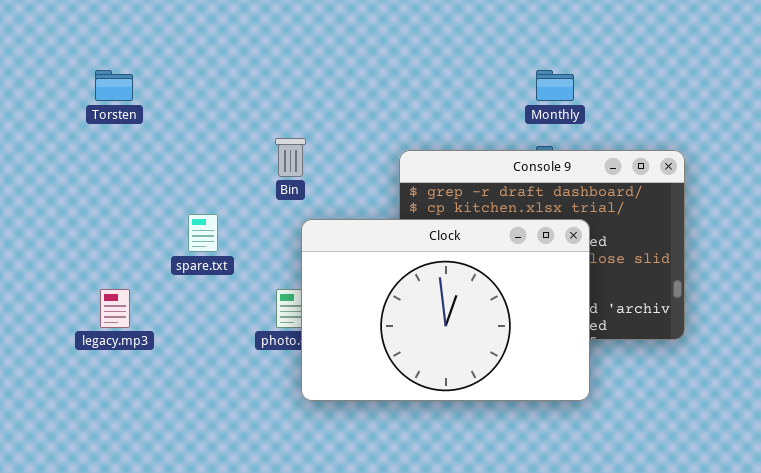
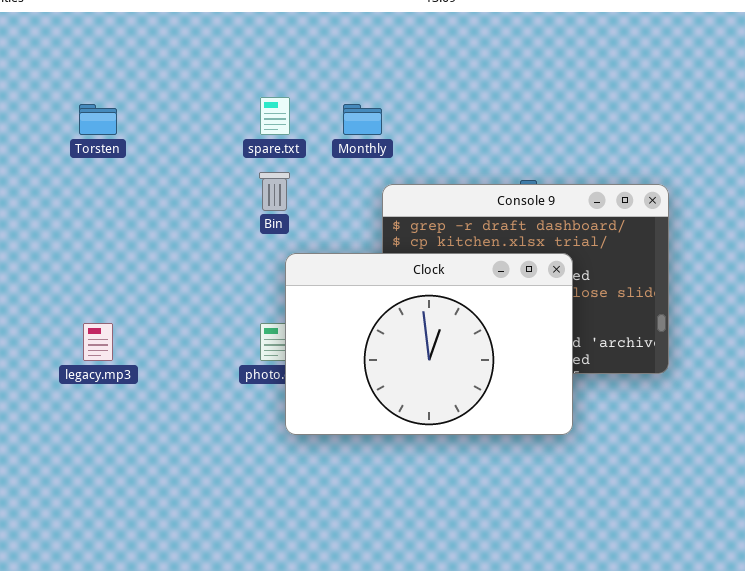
Monthly: [536,70,574,101] -> [343,104,382,135], moved
spare.txt: [188,214,218,252] -> [260,97,290,135], moved

